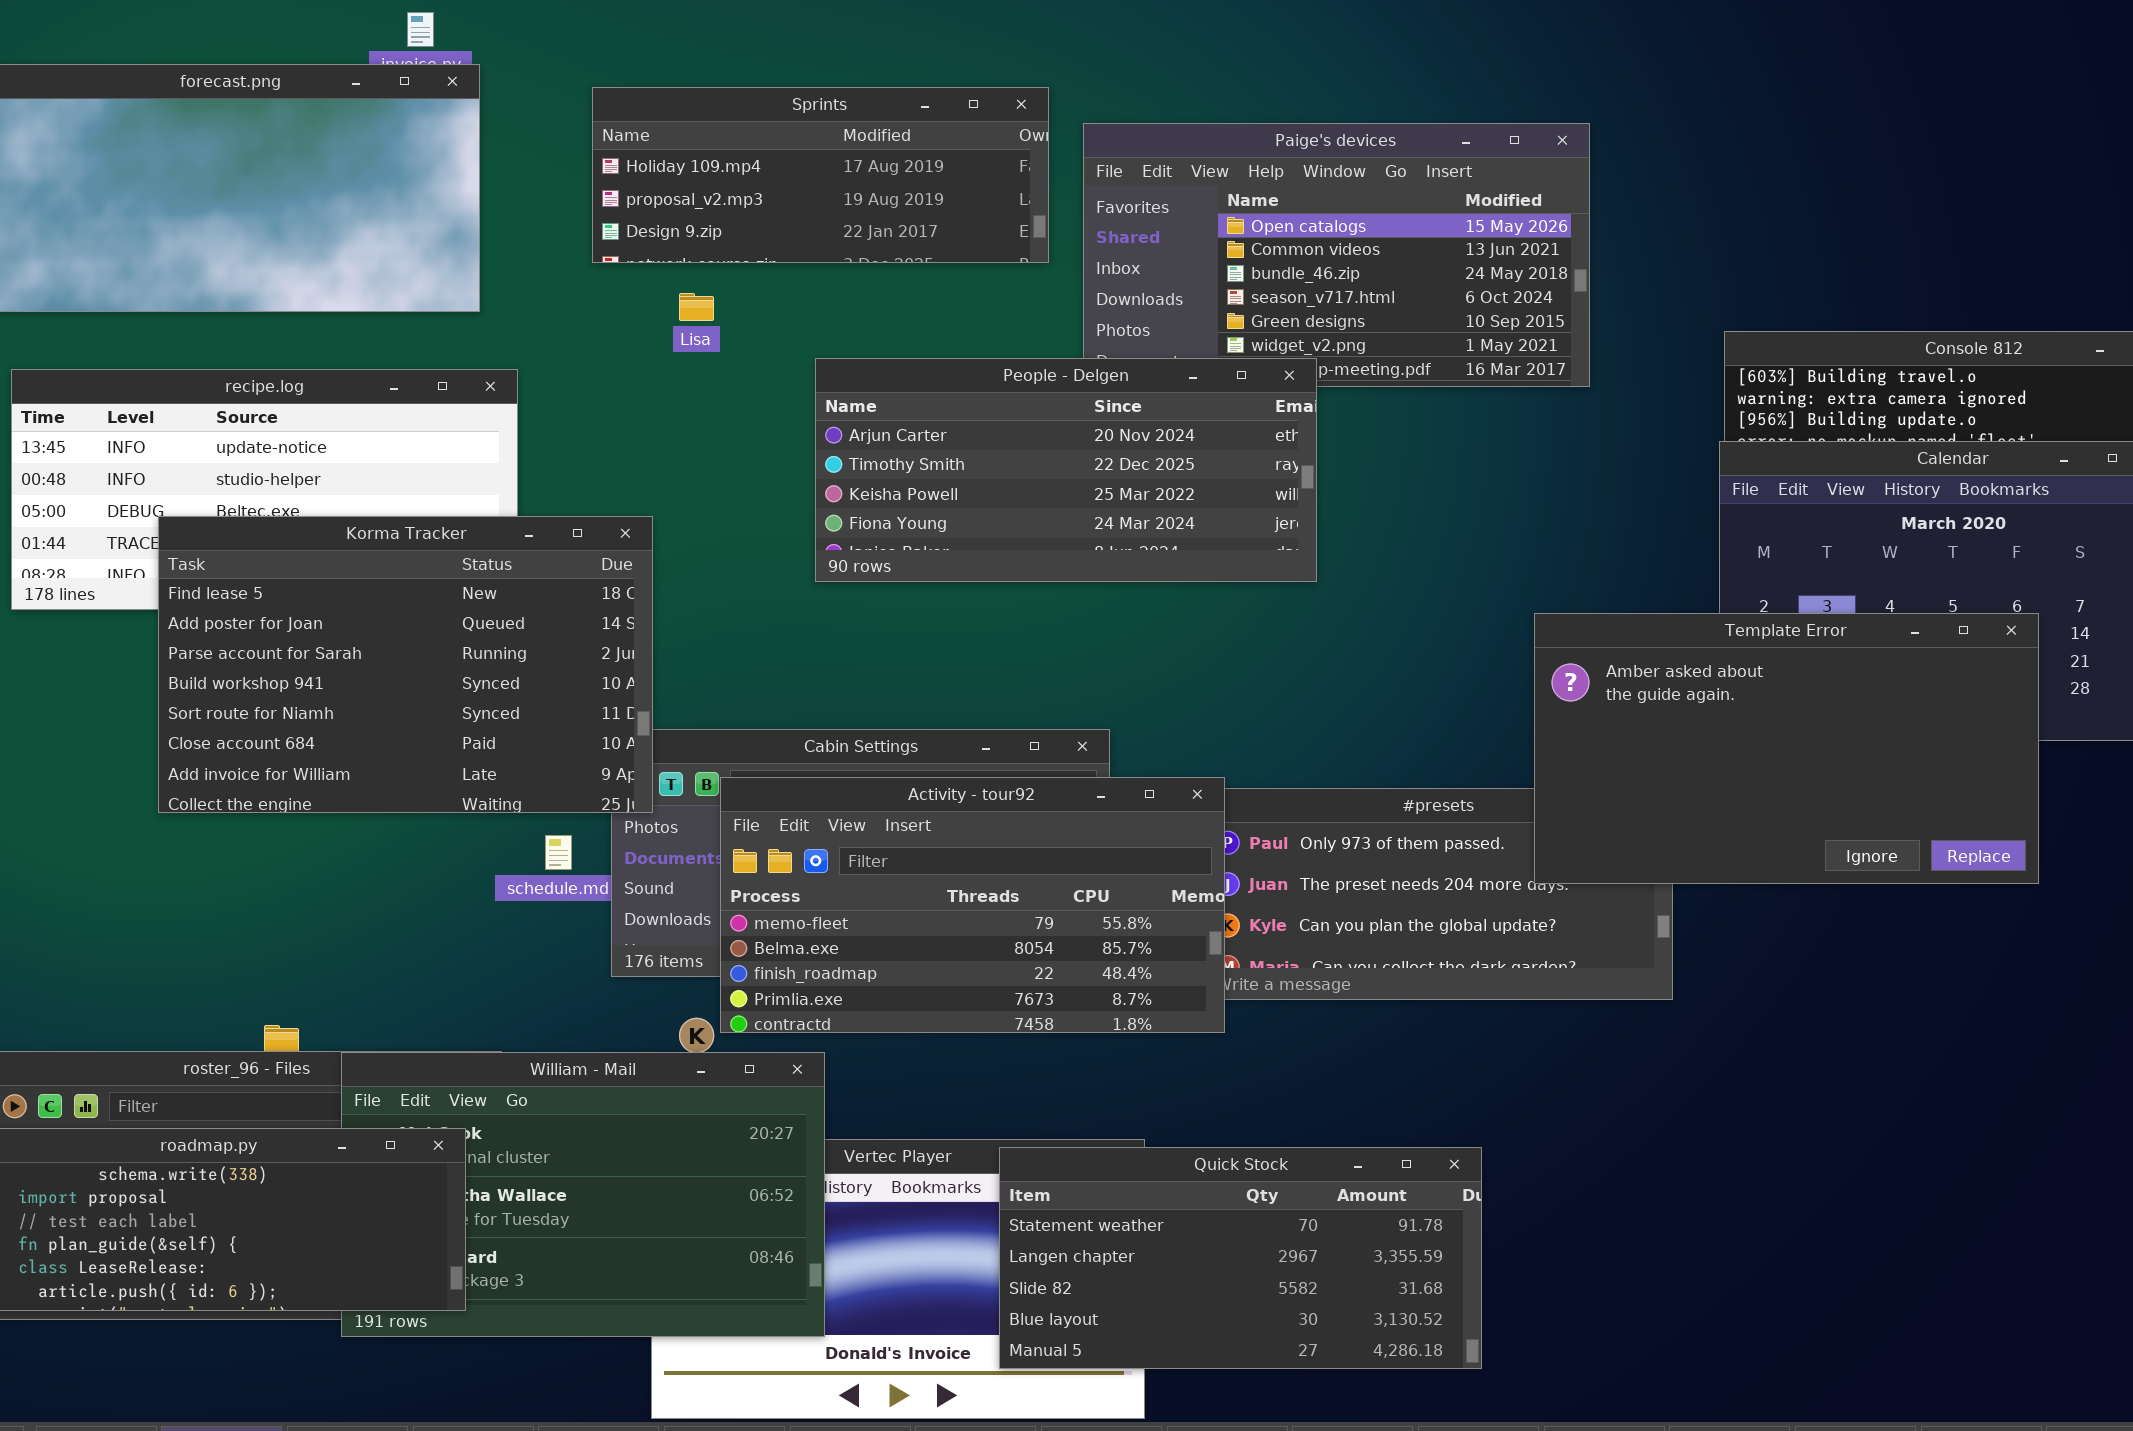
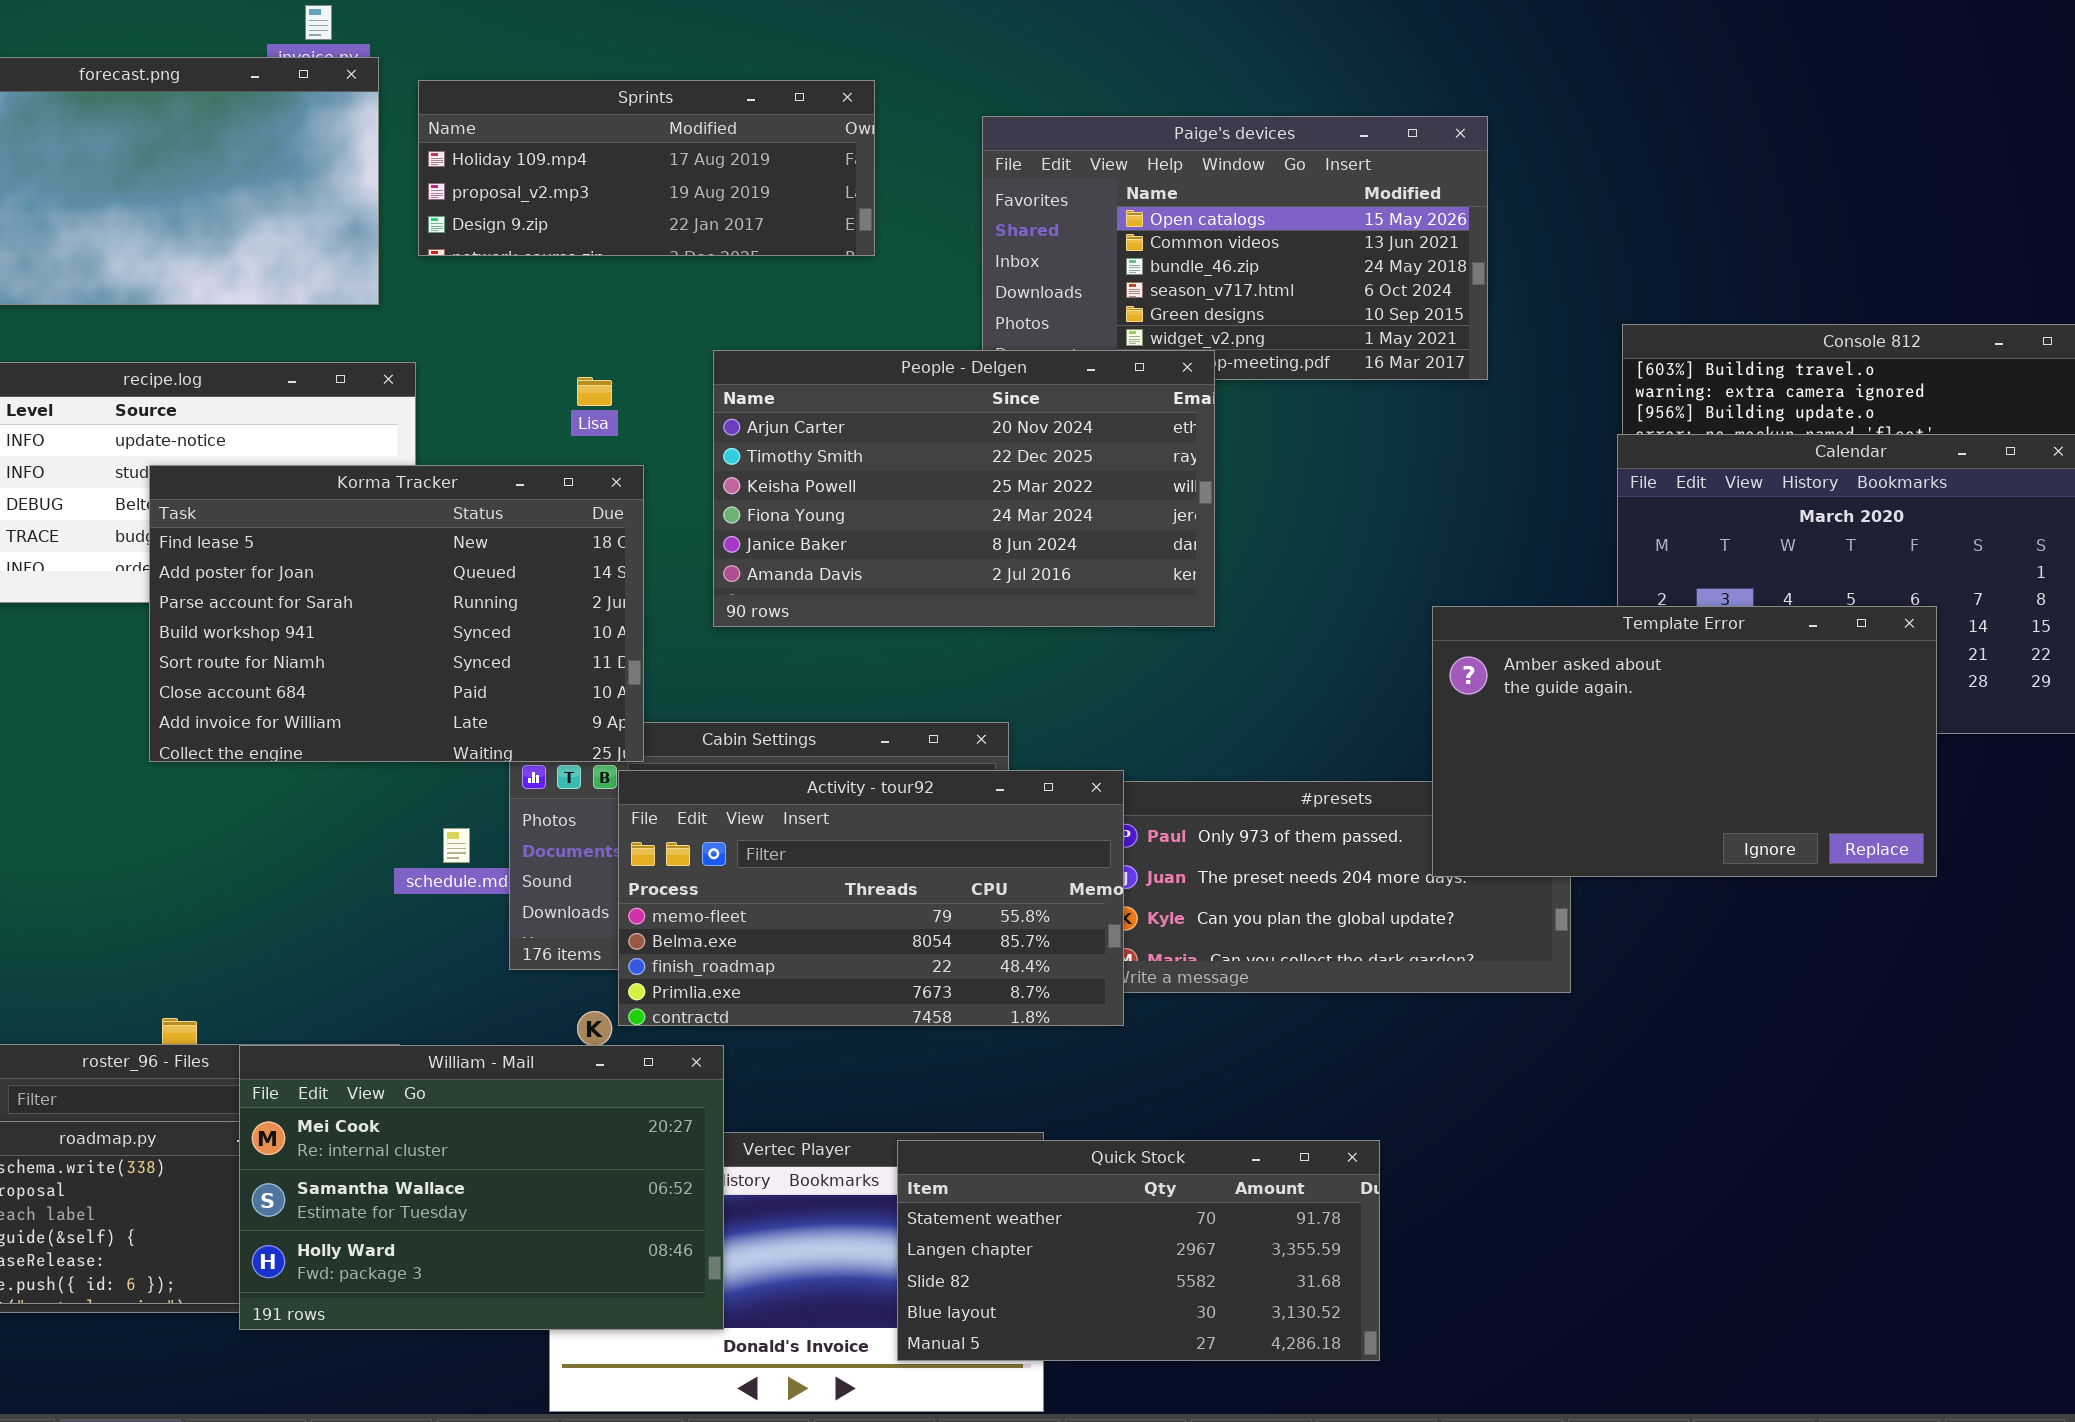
Sprints: [592,87,1049,263] -> [418,80,875,256], moved
Lisa: [679,293,714,321] -> [577,377,612,406], moved
People - Delgen: [815,358,1317,582] -> [713,350,1215,627], resized
Korma Tracker: [158,516,653,813] -> [149,465,644,762], moved
William - Mail: [341,1052,825,1337] -> [239,1045,724,1330], raised

